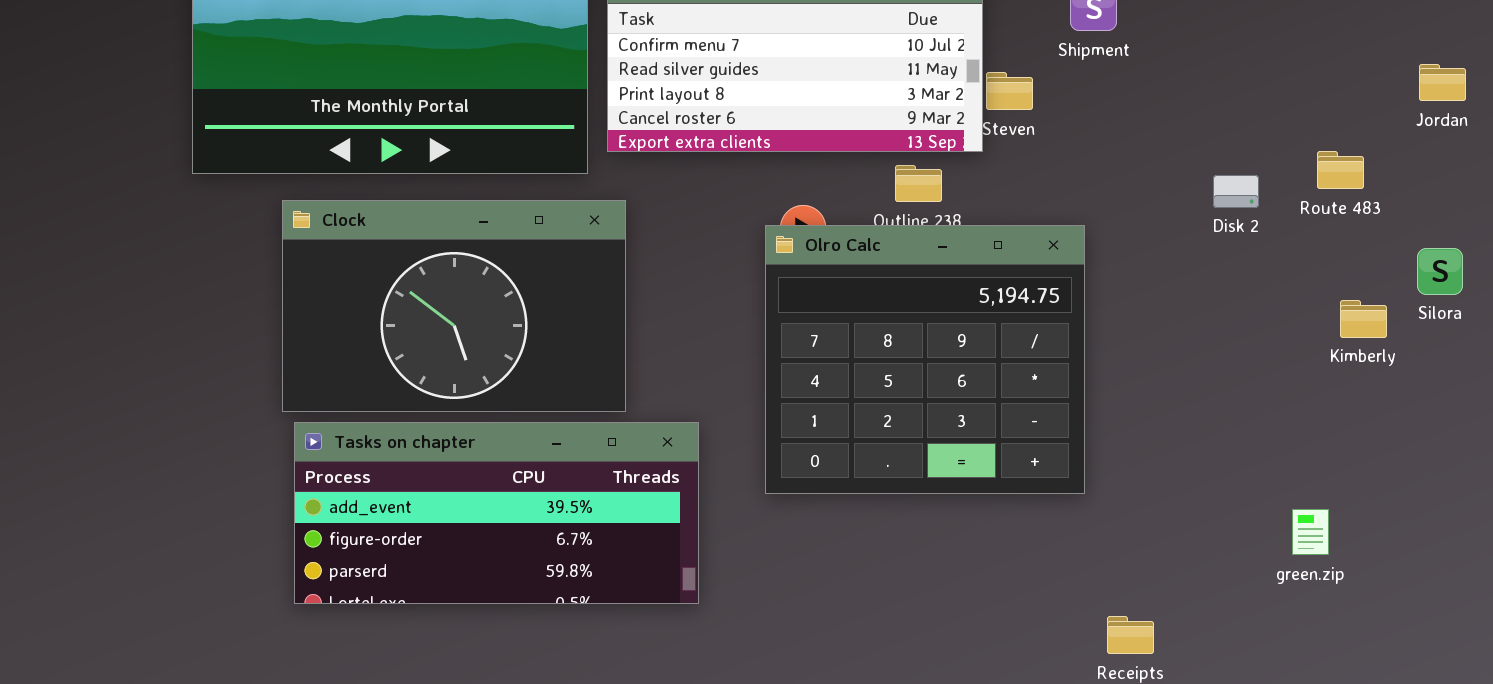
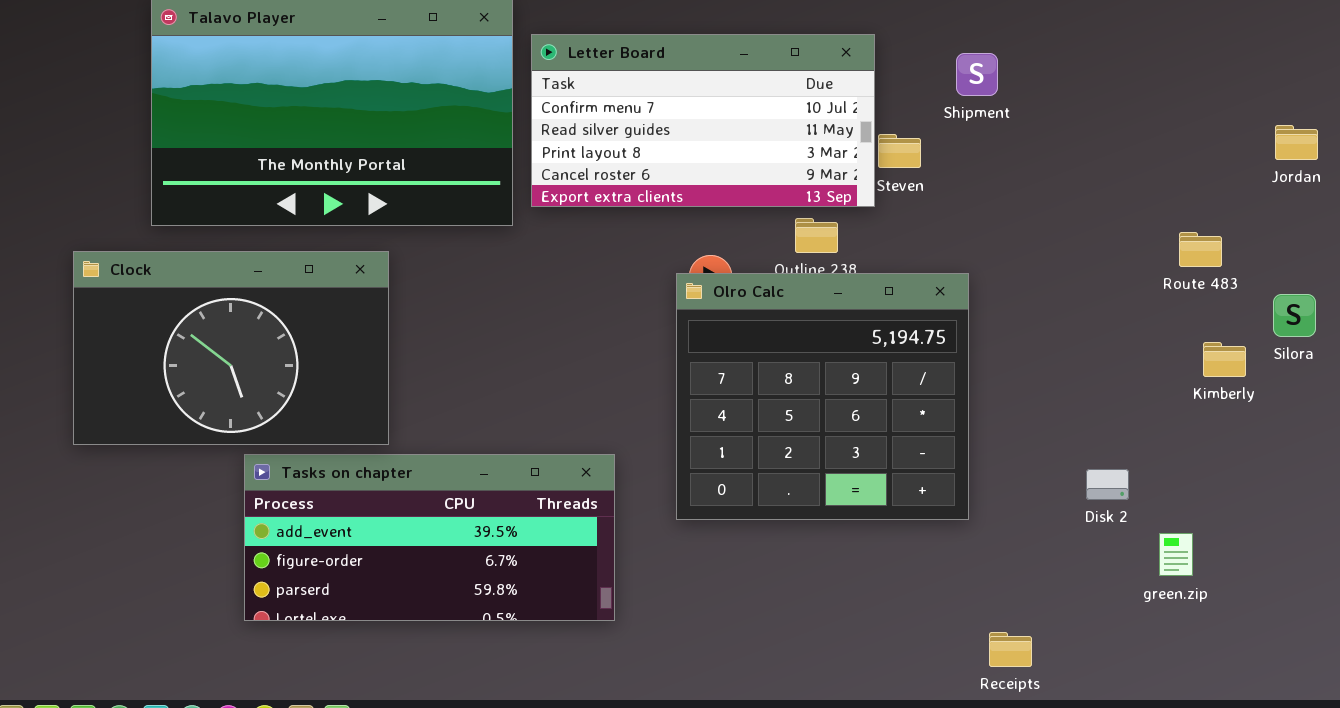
Route 483: [1317,151,1364,189] -> [1179,232,1222,267], moved
Disk 2: [1213,175,1259,208] -> [1086,469,1129,500], moved
Clock: [282,200,626,412] -> [73,251,389,445], moved

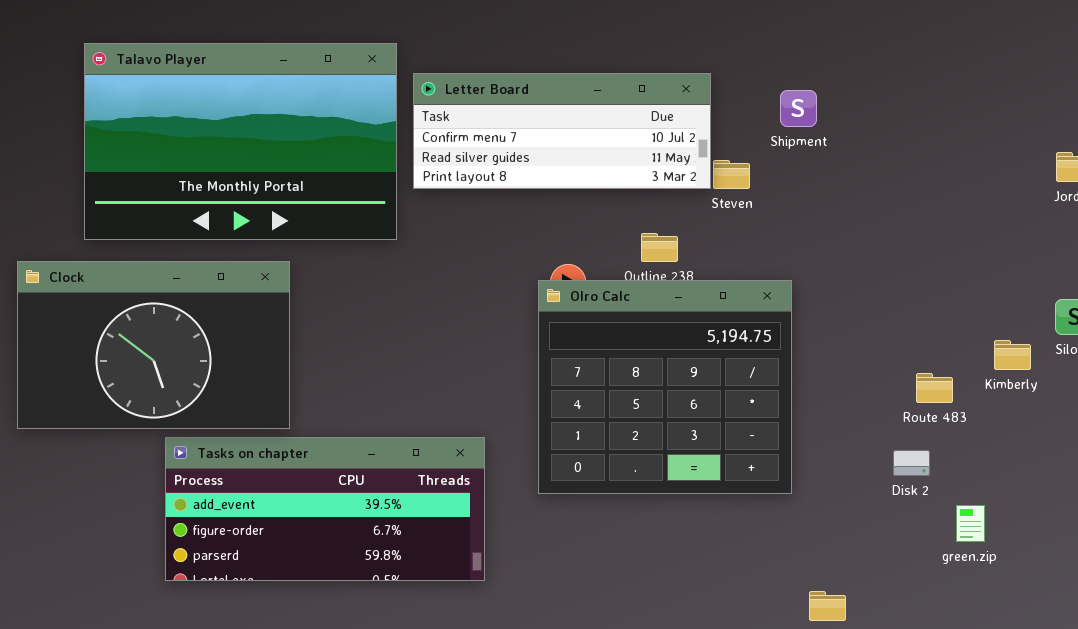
Letter Board: [531,34,875,207] -> [413,73,711,189], resized
Route 483: [1179,232,1222,267] -> [916,373,953,403], moved

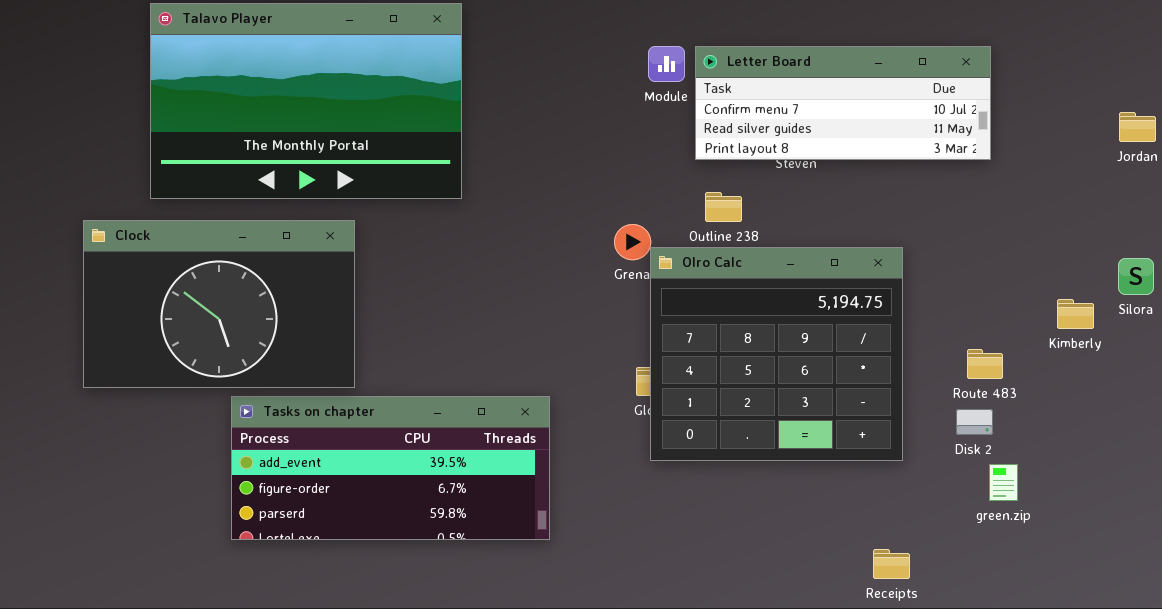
Letter Board: [413,73,711,189] -> [695,46,991,160], moved
Olro Calc: [538,280,792,494] -> [650,247,903,461], moved
Route 483: [916,373,953,403] -> [967,349,1003,379], moved
green.zip: [956,505,985,542] -> [989,464,1018,501], moved

